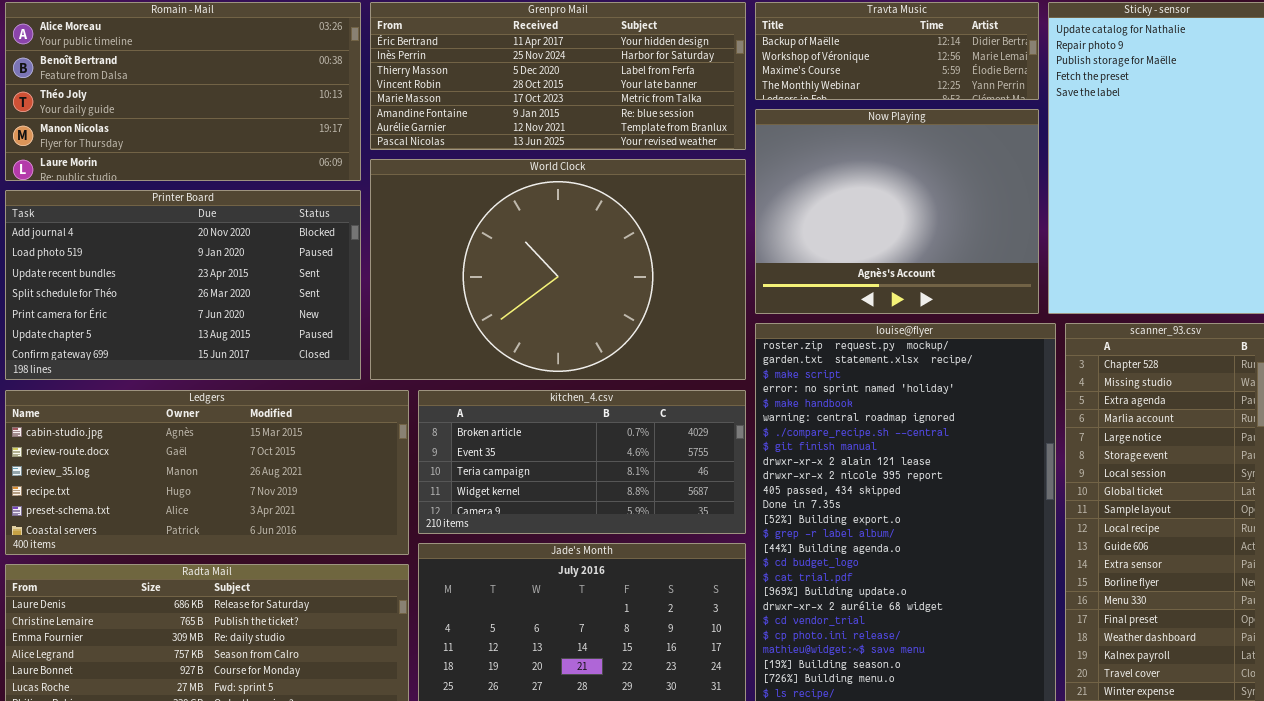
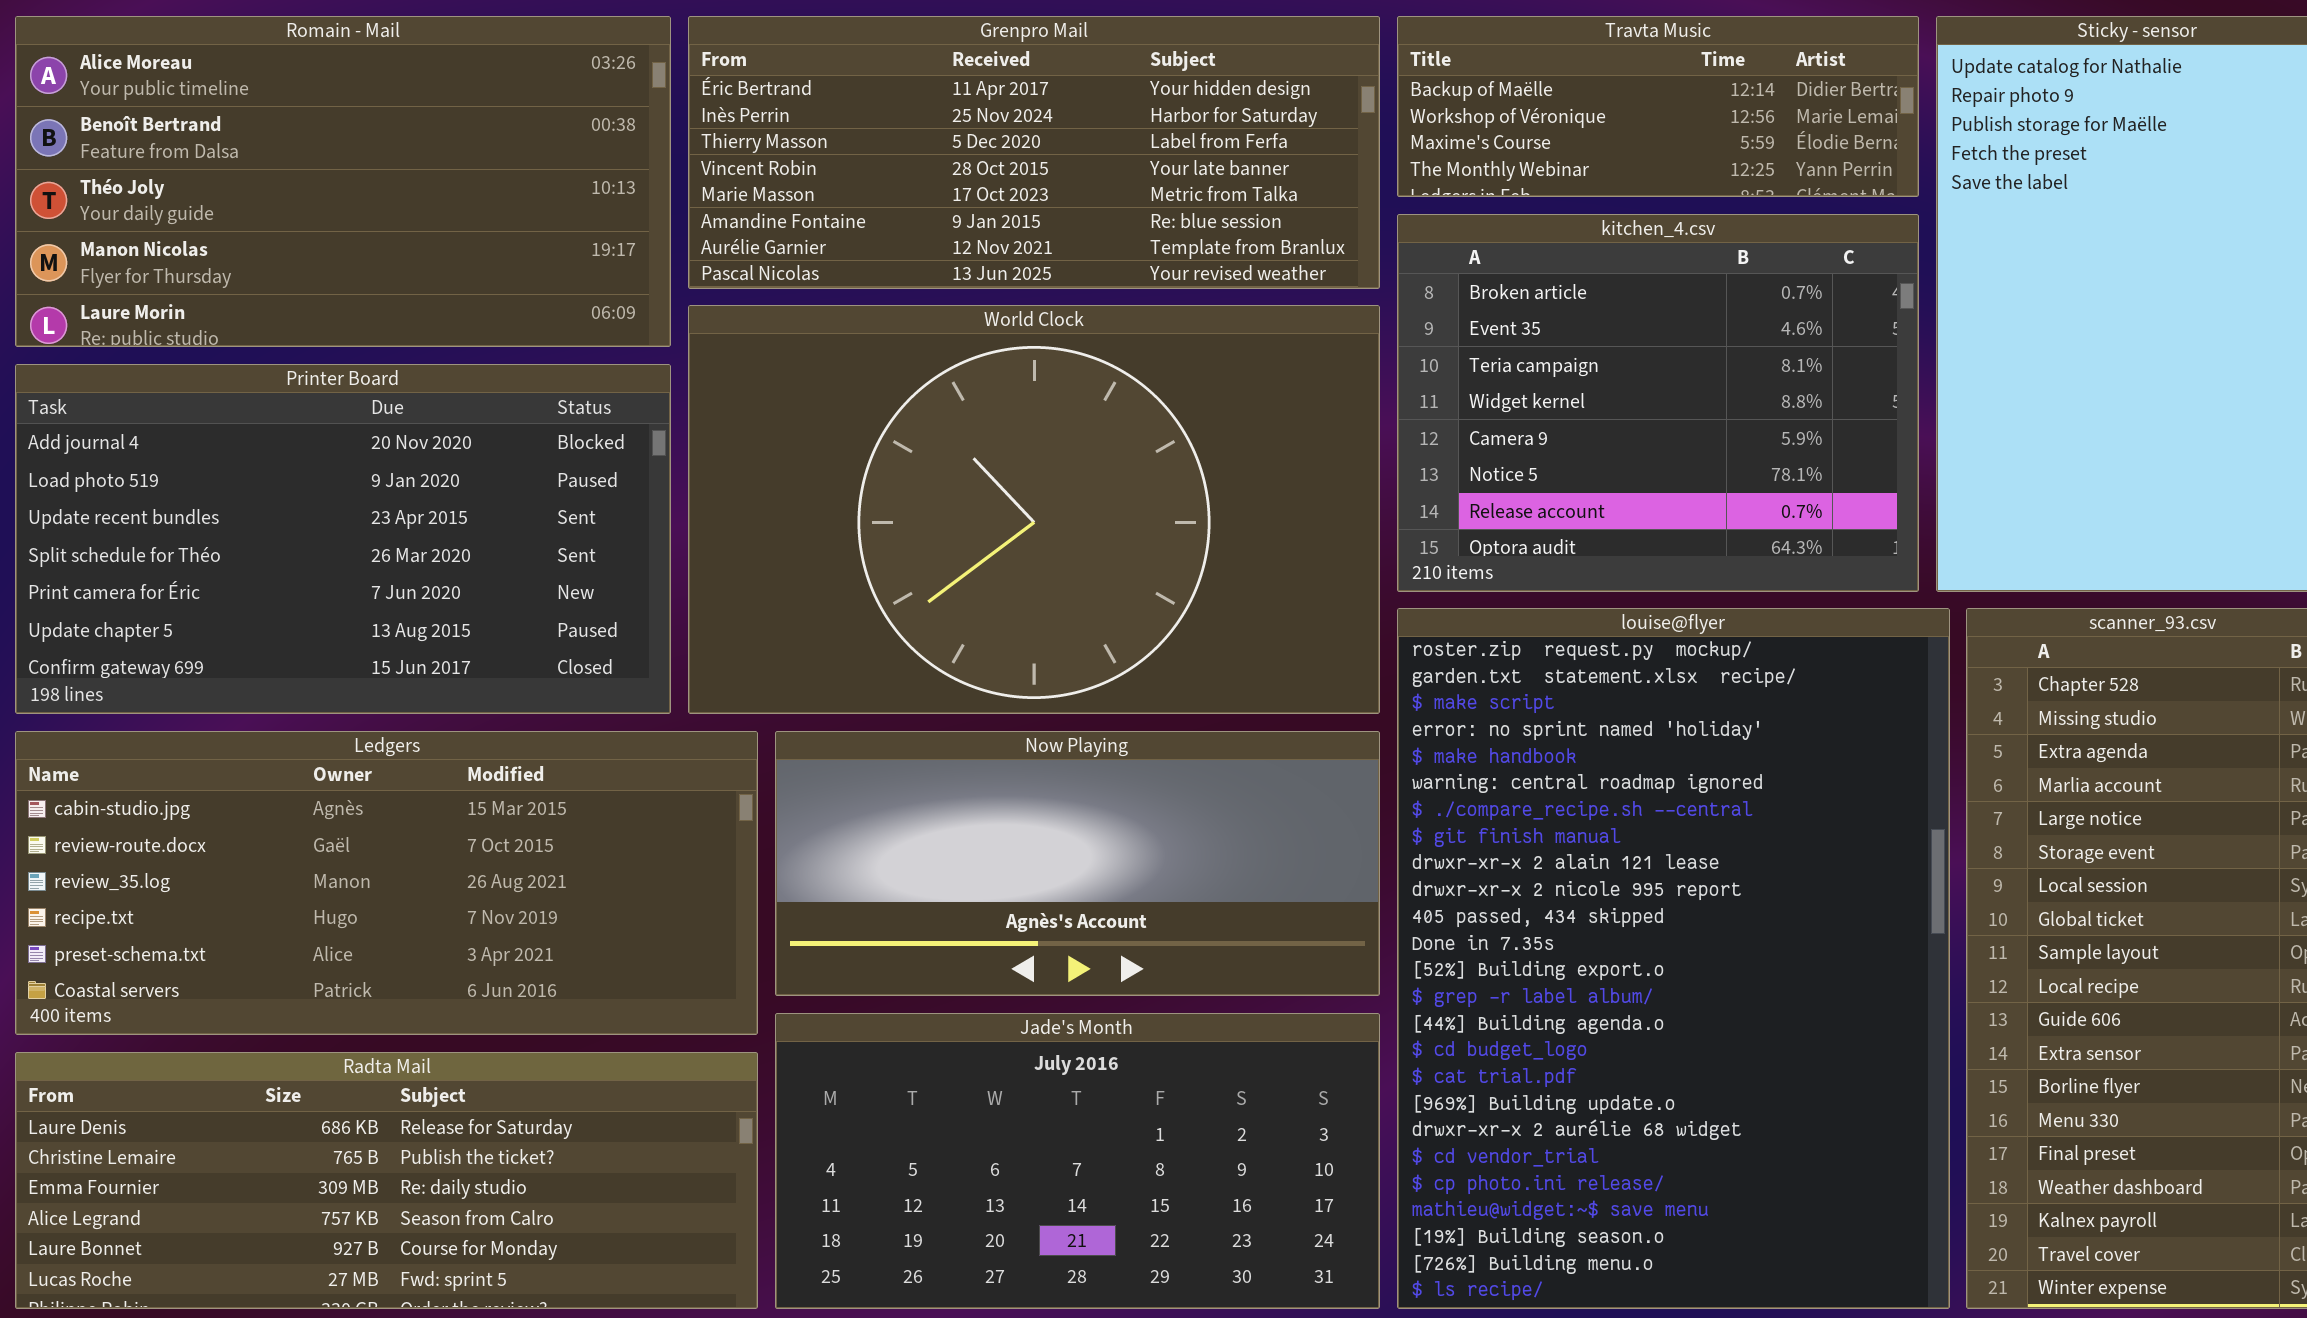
Now Playing: [755,109,1039,314] -> [775,731,1380,996], moved, resized
kitchen_4.csv: [418,390,746,534] -> [1397,214,1919,592], moved, resized

